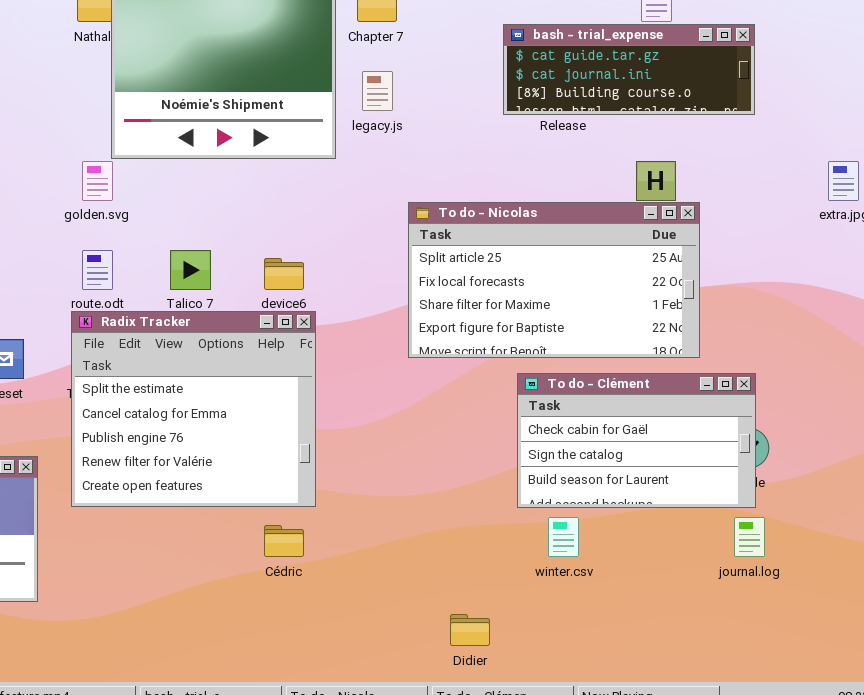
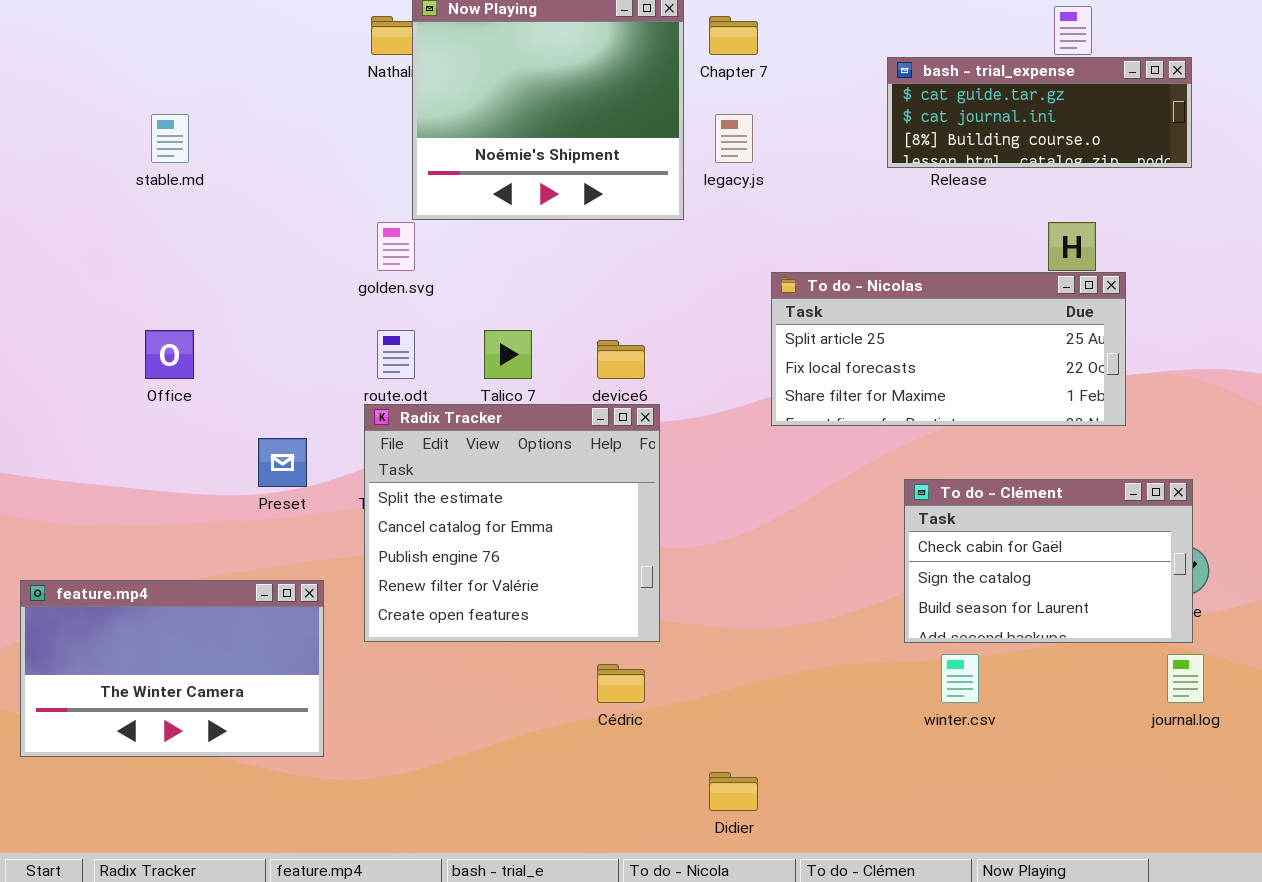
To do - Nicolas: [408,202,700,358] -> [771,272,1126,426], resized
Didier: [450,614,490,646] -> [709,772,758,811], moved

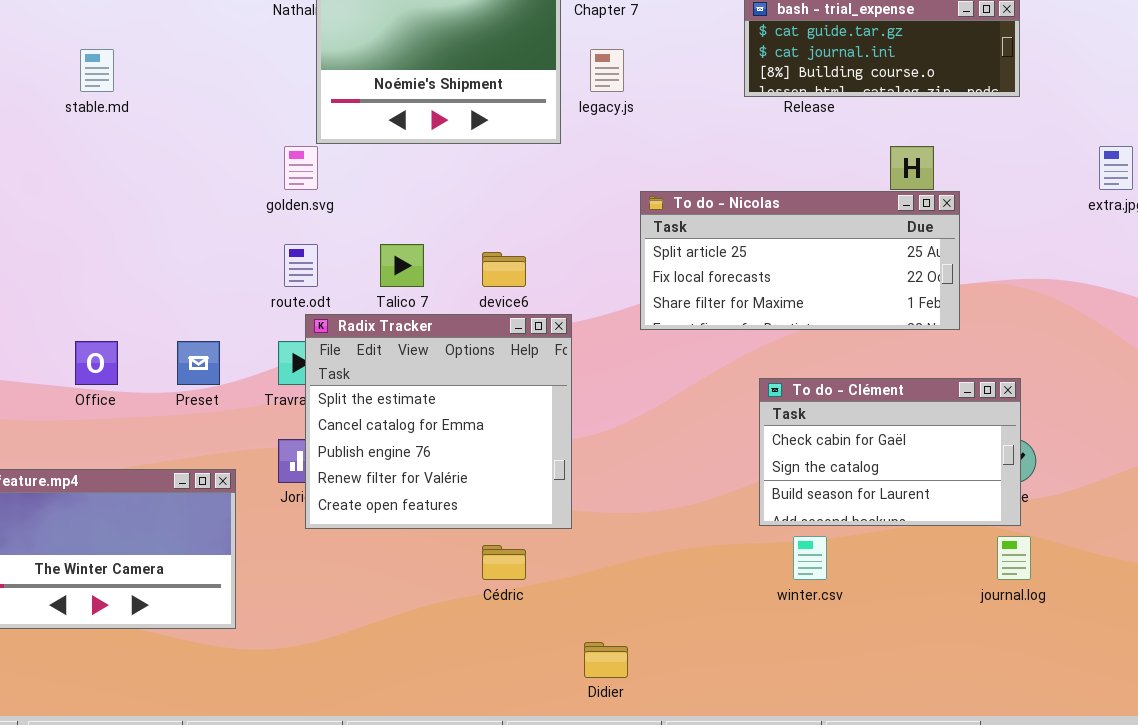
Office: [145,330,194,379] -> [75,341,118,385], moved
Radix Tracker: [364,404,660,642] -> [305,314,572,529], moved

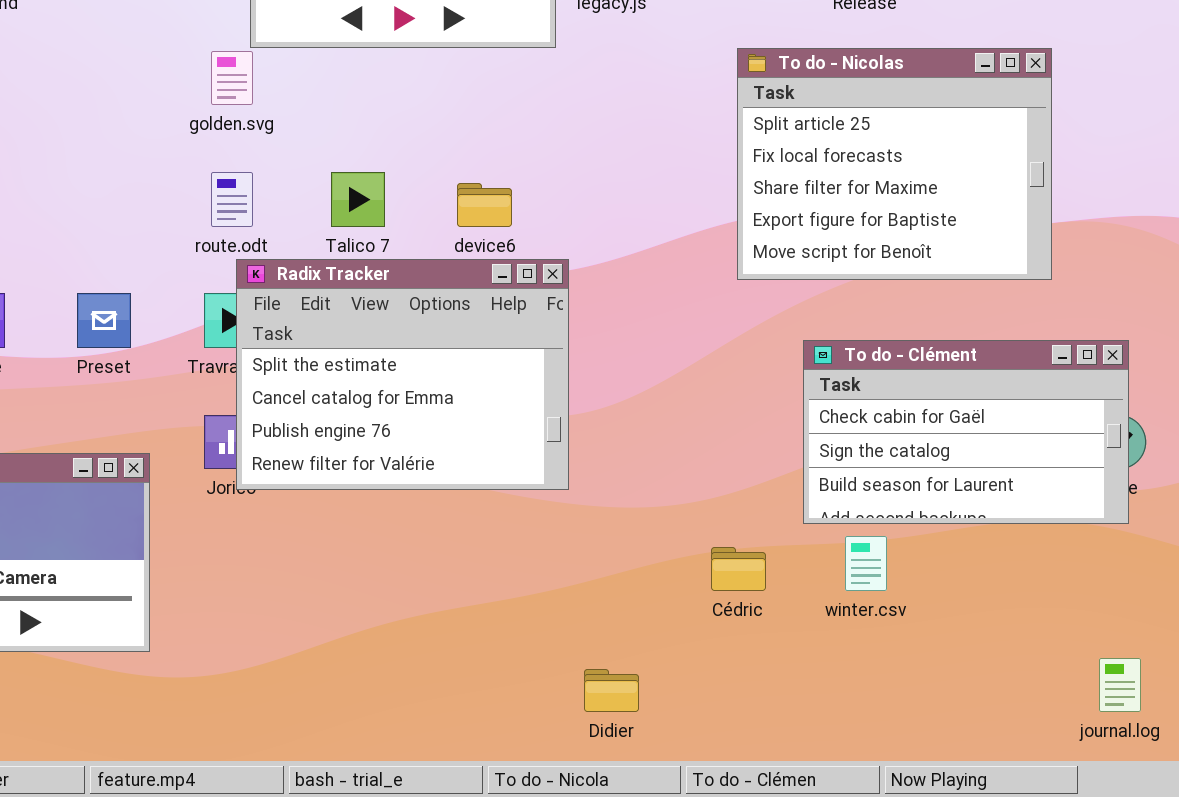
To do - Nicolas: [640,191,960,330] -> [737,48,1052,280], resized
Radix Tracker: [305,314,572,529] -> [236,259,569,490], resized
journal.log: [997,536,1031,580] -> [1099,658,1141,712], moved
Cédric: [482,545,526,580] -> [711,547,766,591], moved

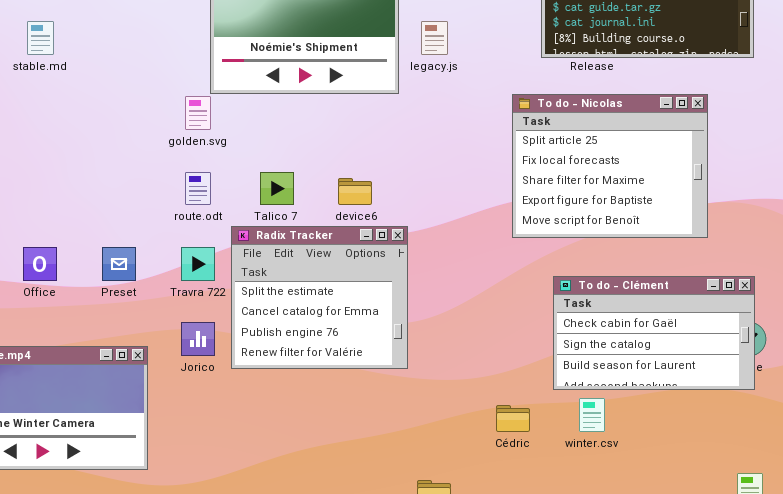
Radix Tracker: [236,259,569,490] -> [231,226,408,369], resized

